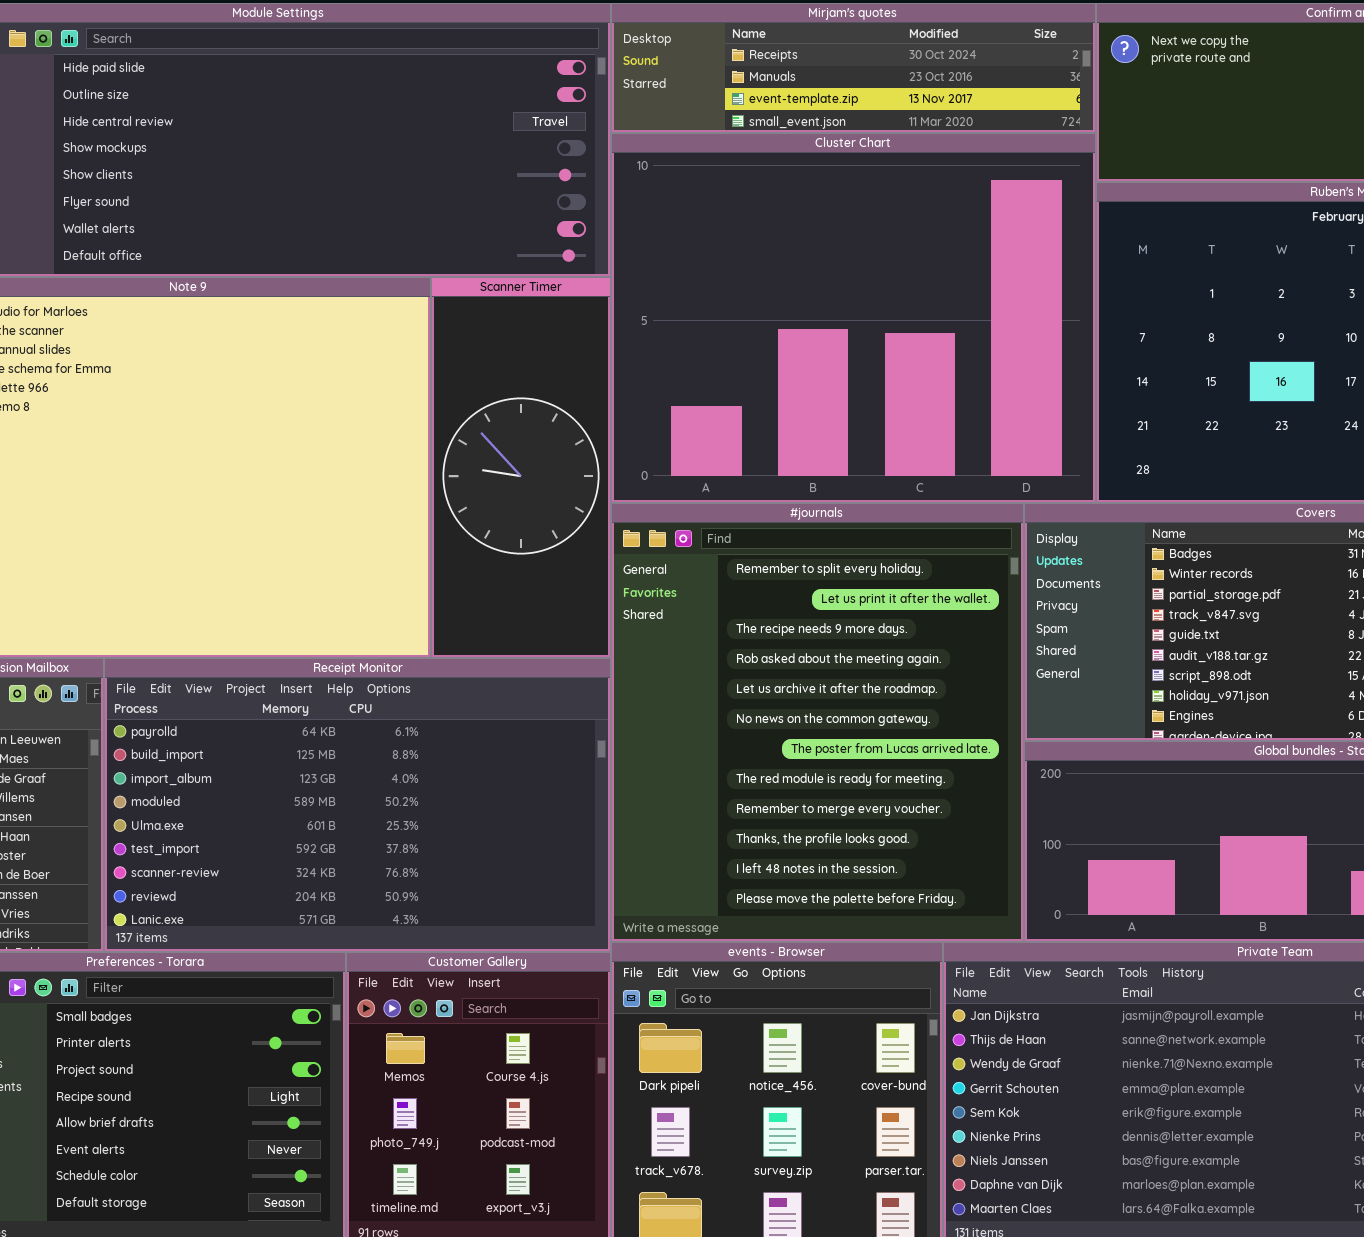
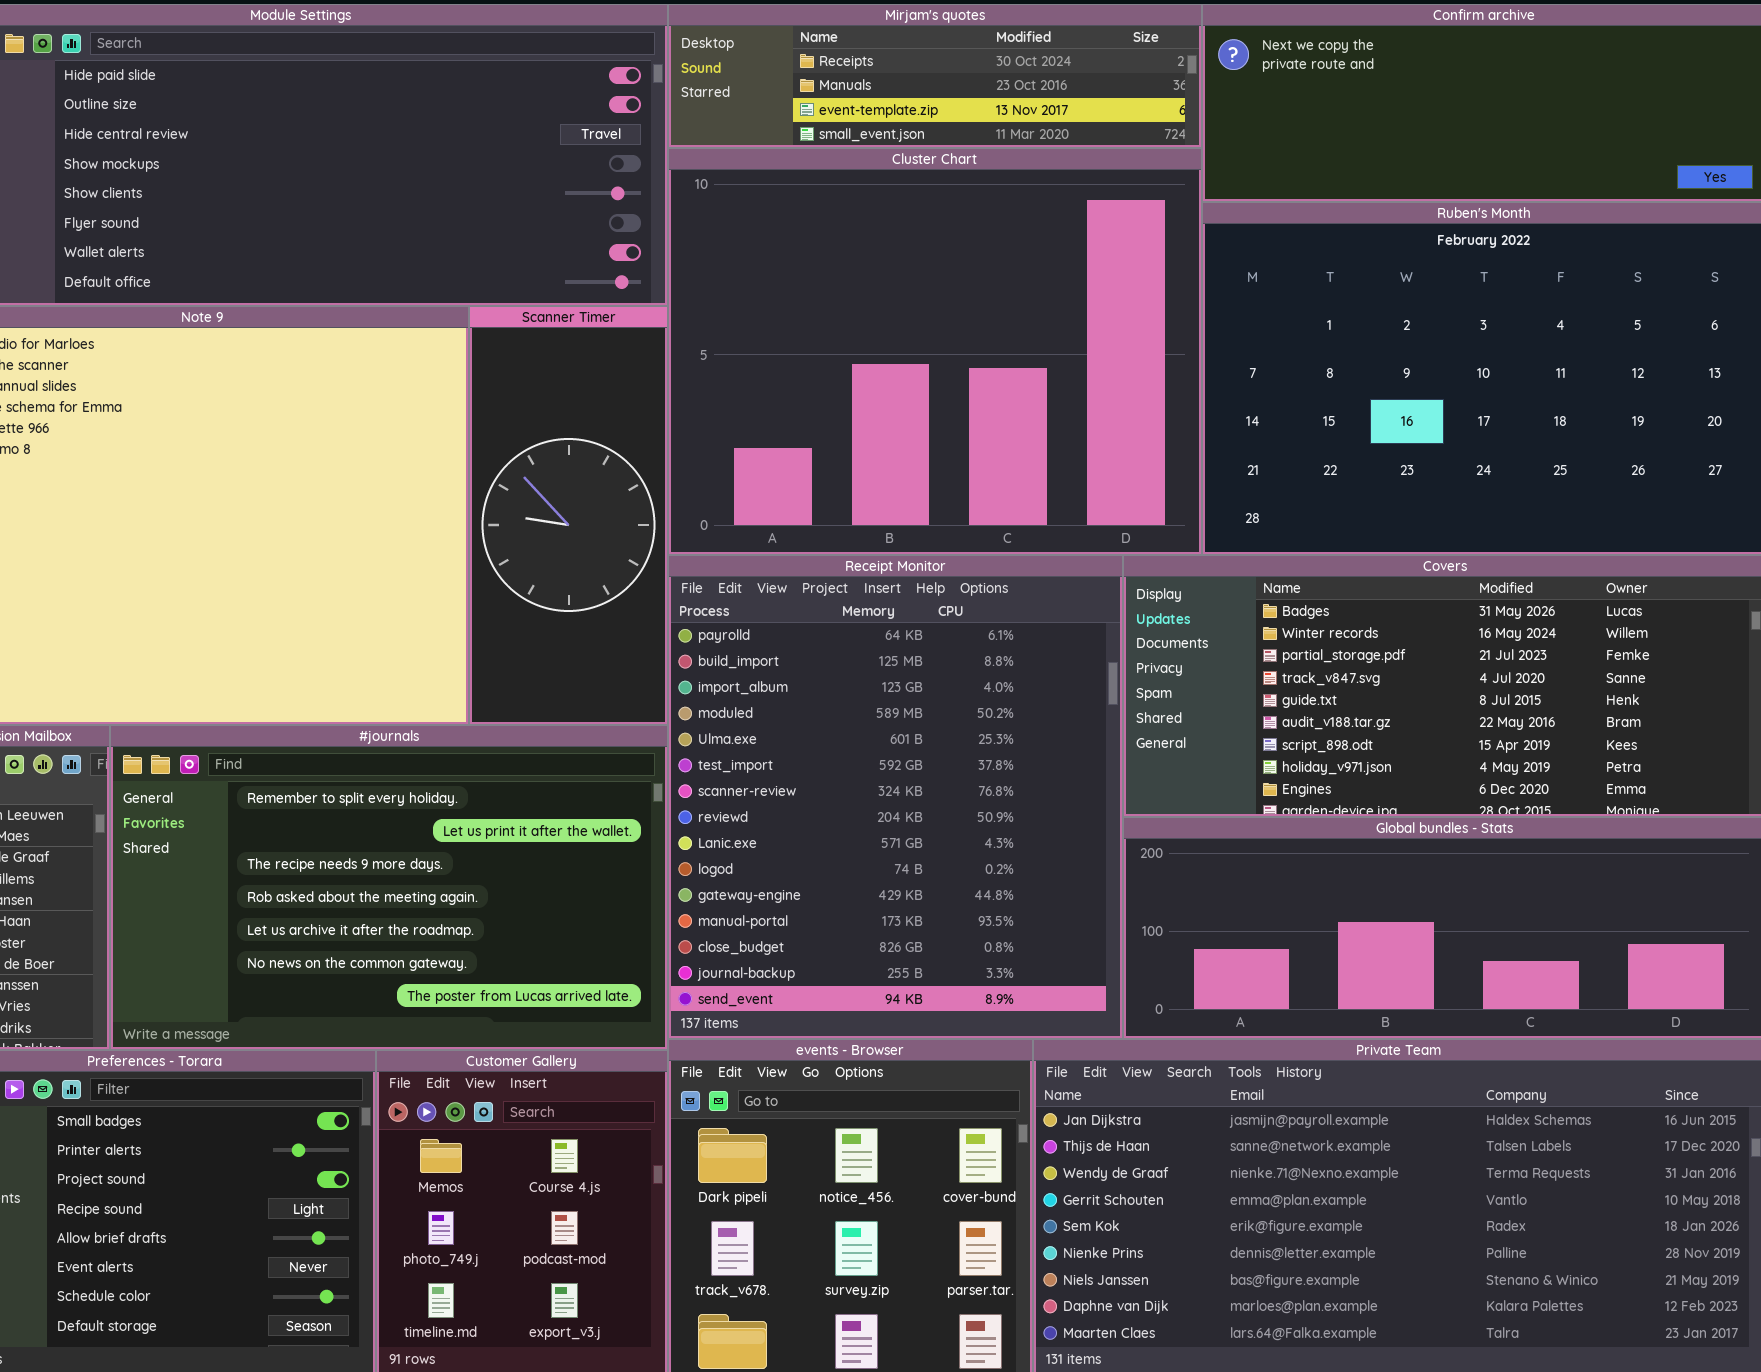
#journals: [611,503,1024,942] -> [110,725,668,1050], moved, resized
Receipt Monitor: [104,658,611,952] -> [668,555,1123,1039], moved, resized

